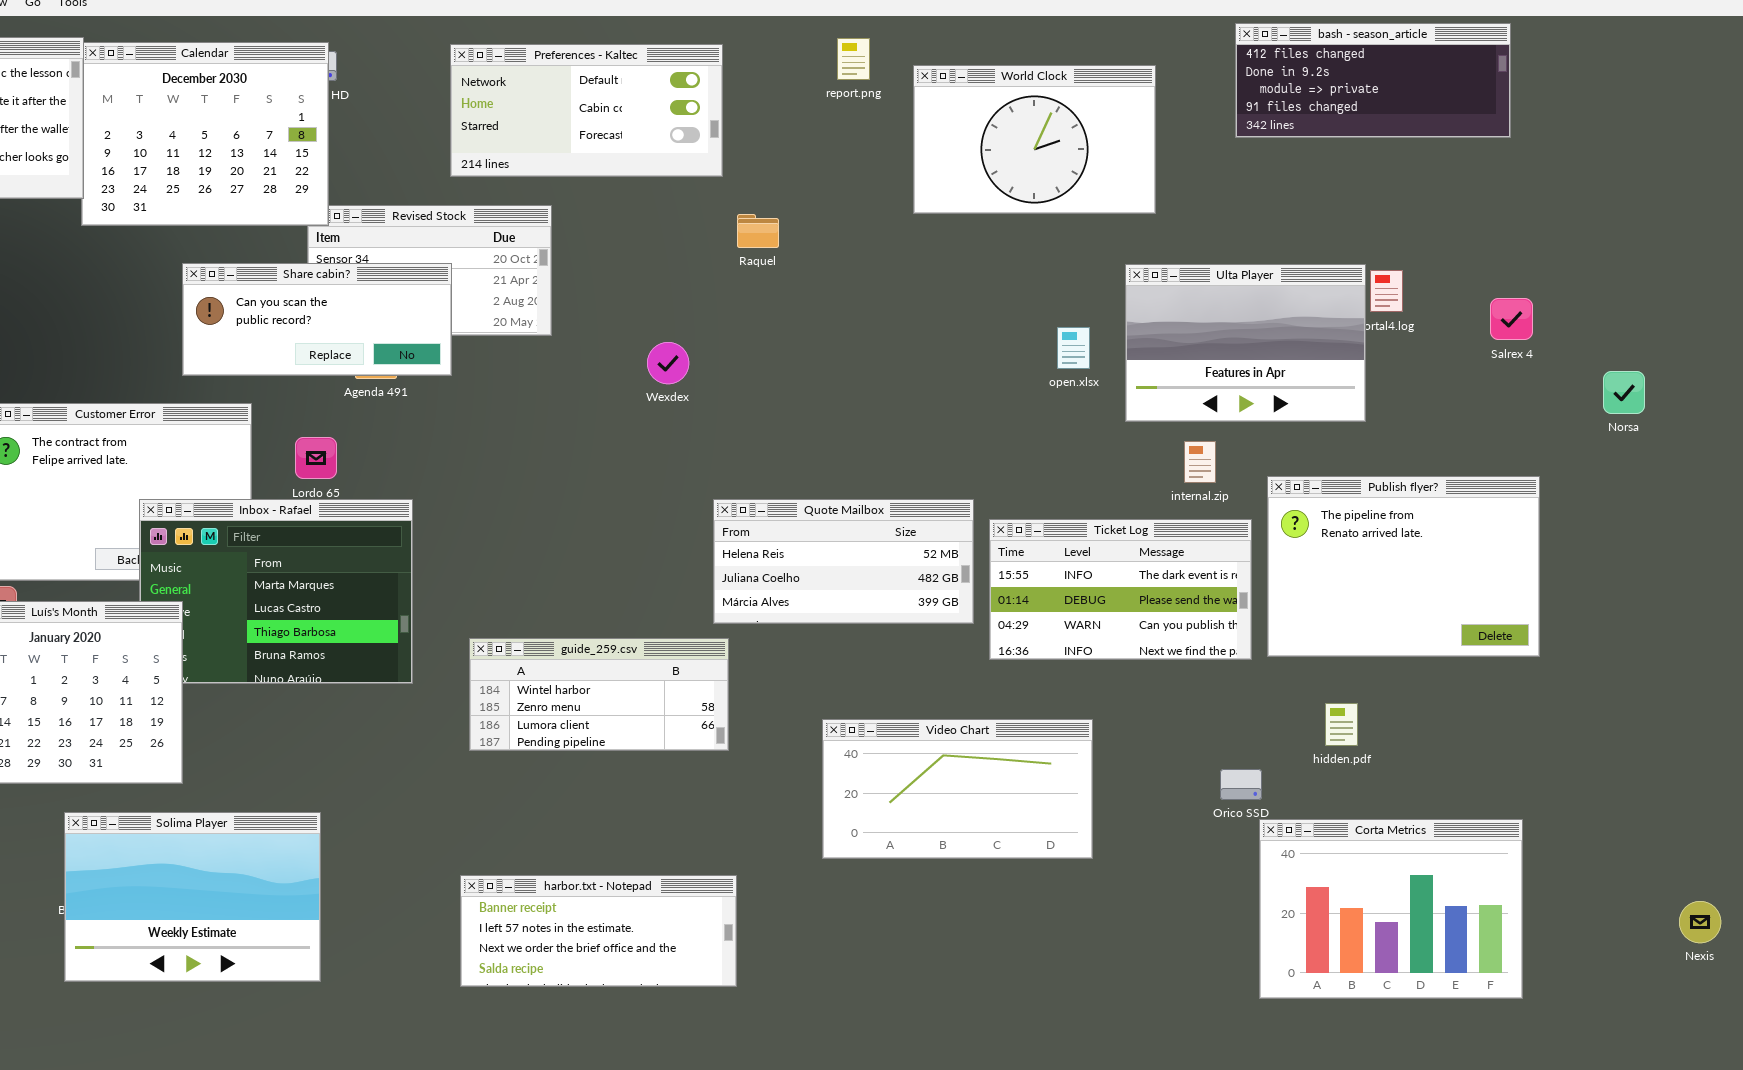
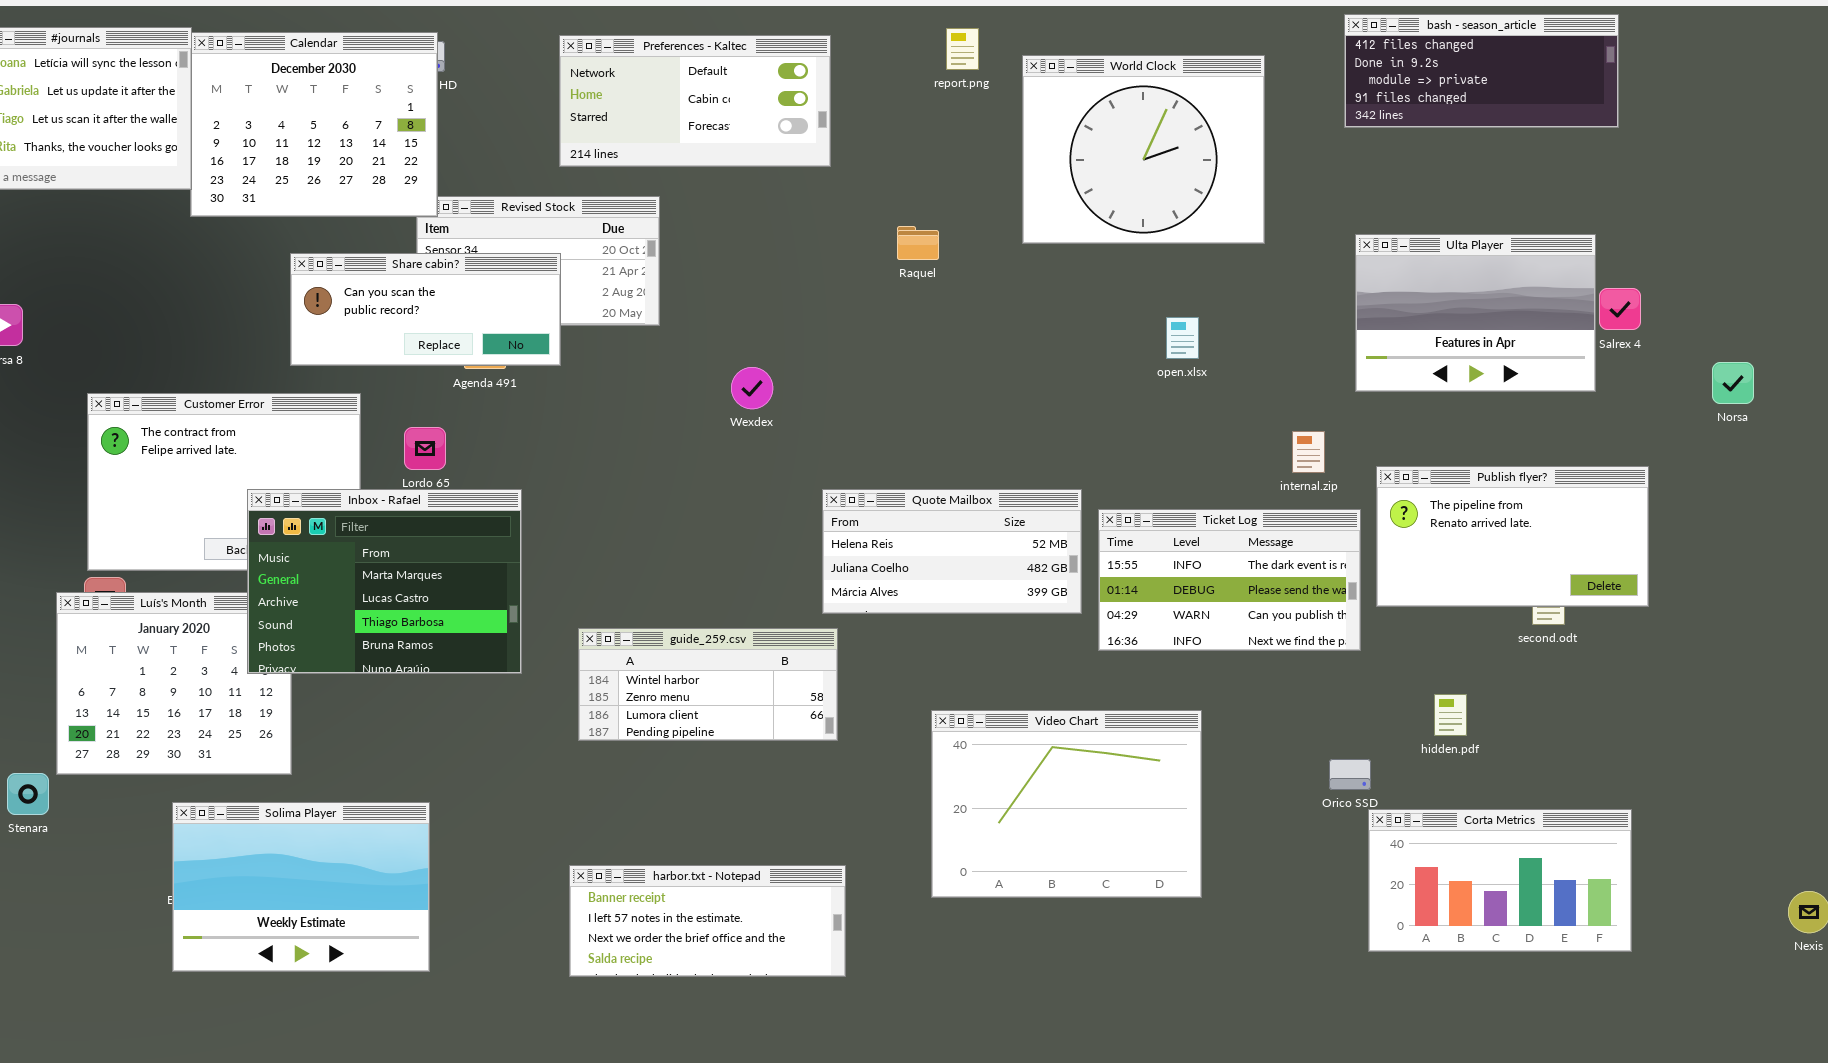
World Clock: [913,65,1156,214] -> [1022,55,1265,244], resized
Raquel: [737,214,779,248] -> [897,226,939,260], moved
Ulta Player: [1125,264,1366,422] -> [1355,234,1596,392], moved
Wexdex: [647,342,689,384] -> [731,367,773,409], moved
Publish flyer?: [1267,476,1540,657] -> [1376,466,1649,607], resized
Inbox - Rafael: [139,499,413,684] -> [247,489,522,674], raised
Video Chart: [822,719,1093,859] -> [931,710,1202,898], resized
Corta Metrics: [1259,819,1523,999] -> [1368,809,1632,952], resized

